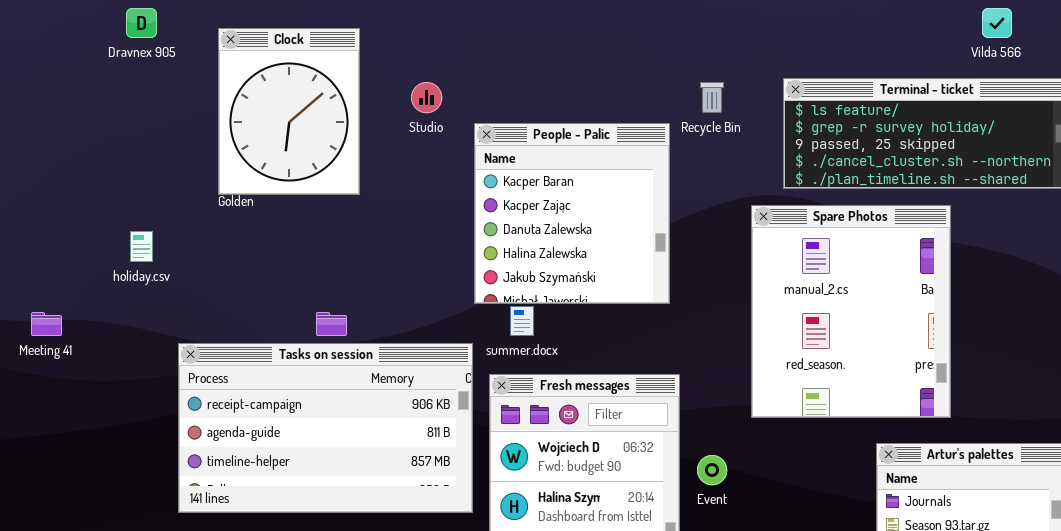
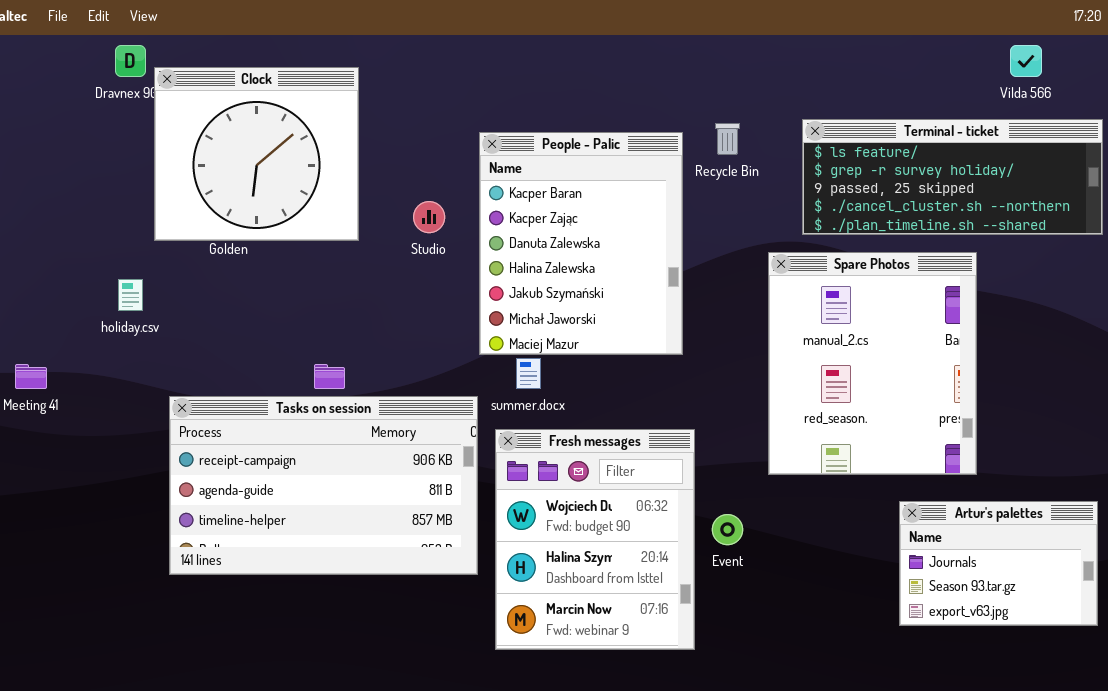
Clock: [218,28,360,195] -> [154,67,359,241], resized
Studio: [411,82,442,113] -> [413,201,445,233], moved
People - Palic: [474,123,670,304] -> [479,132,683,355], resized

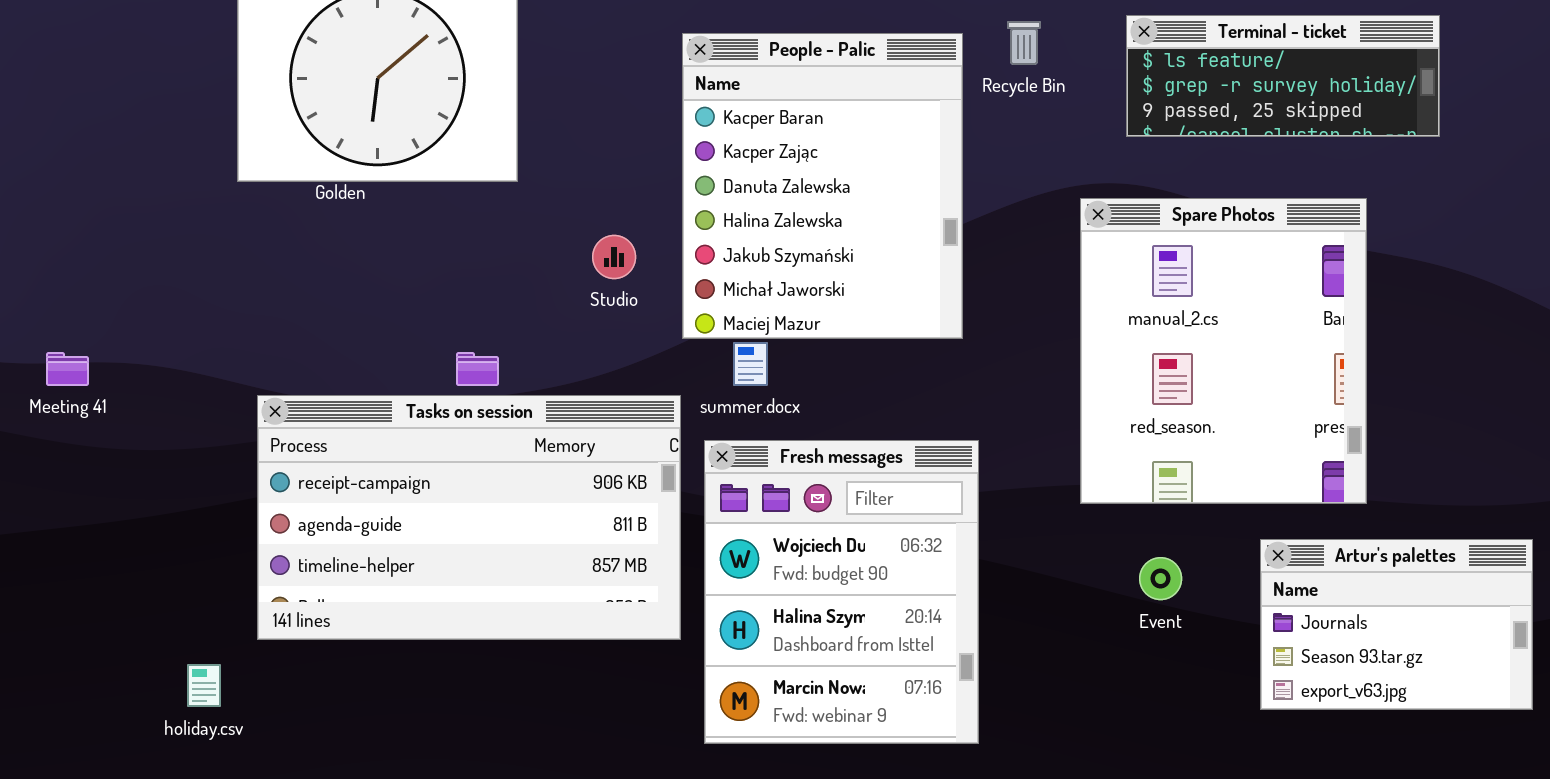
Terminal - ticket: [802,119,1103,235] -> [1126,15,1440,137], resized
Studio: [413,201,445,233] -> [592,235,636,279], moved
holiday.csv: [118,279,143,311] -> [187,664,221,707], moved
Event: [712,514,743,545] -> [1139,557,1182,600], moved

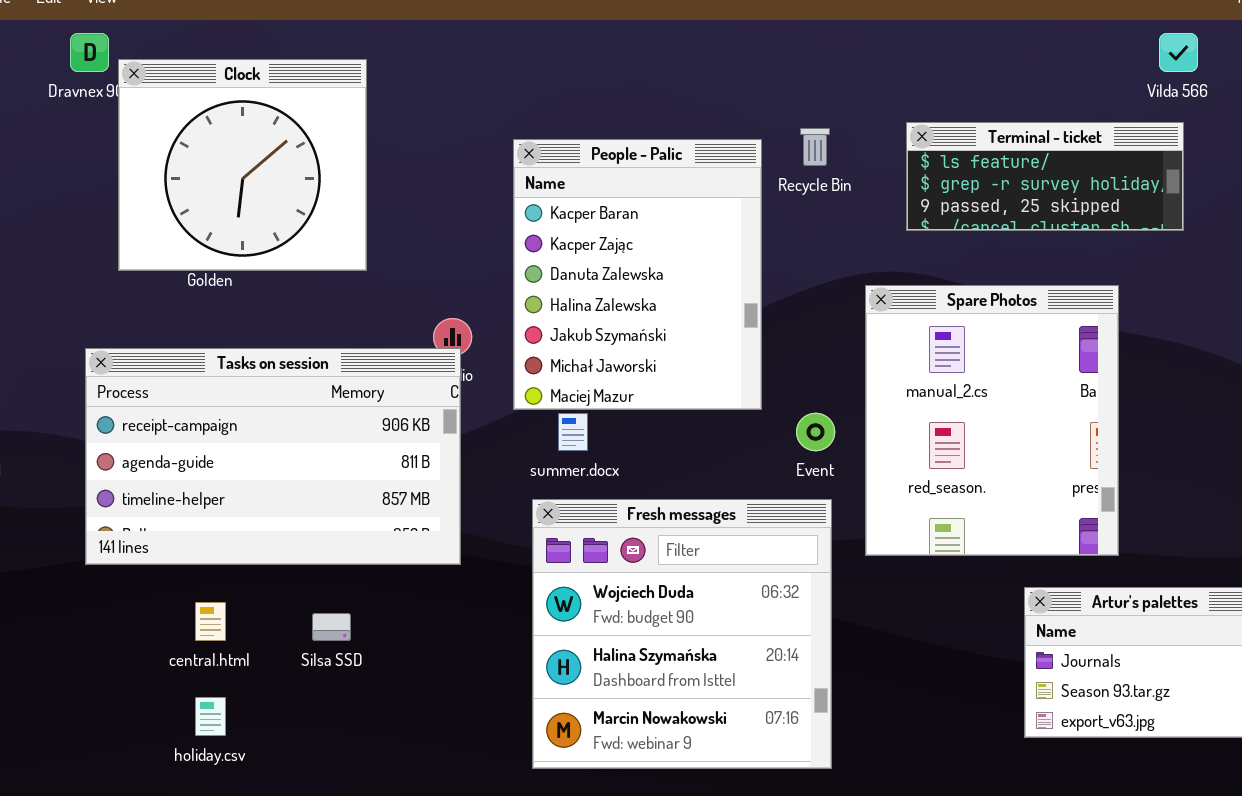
Tasks on session: [257,395,681,640] -> [85,348,461,565], moved
Fresh messages: [704,440,979,744] -> [532,499,832,769], resized
Event: [1139,557,1182,600] -> [796,413,835,451], moved
holiday.csv: [187,664,221,707] -> [195,697,226,736], moved

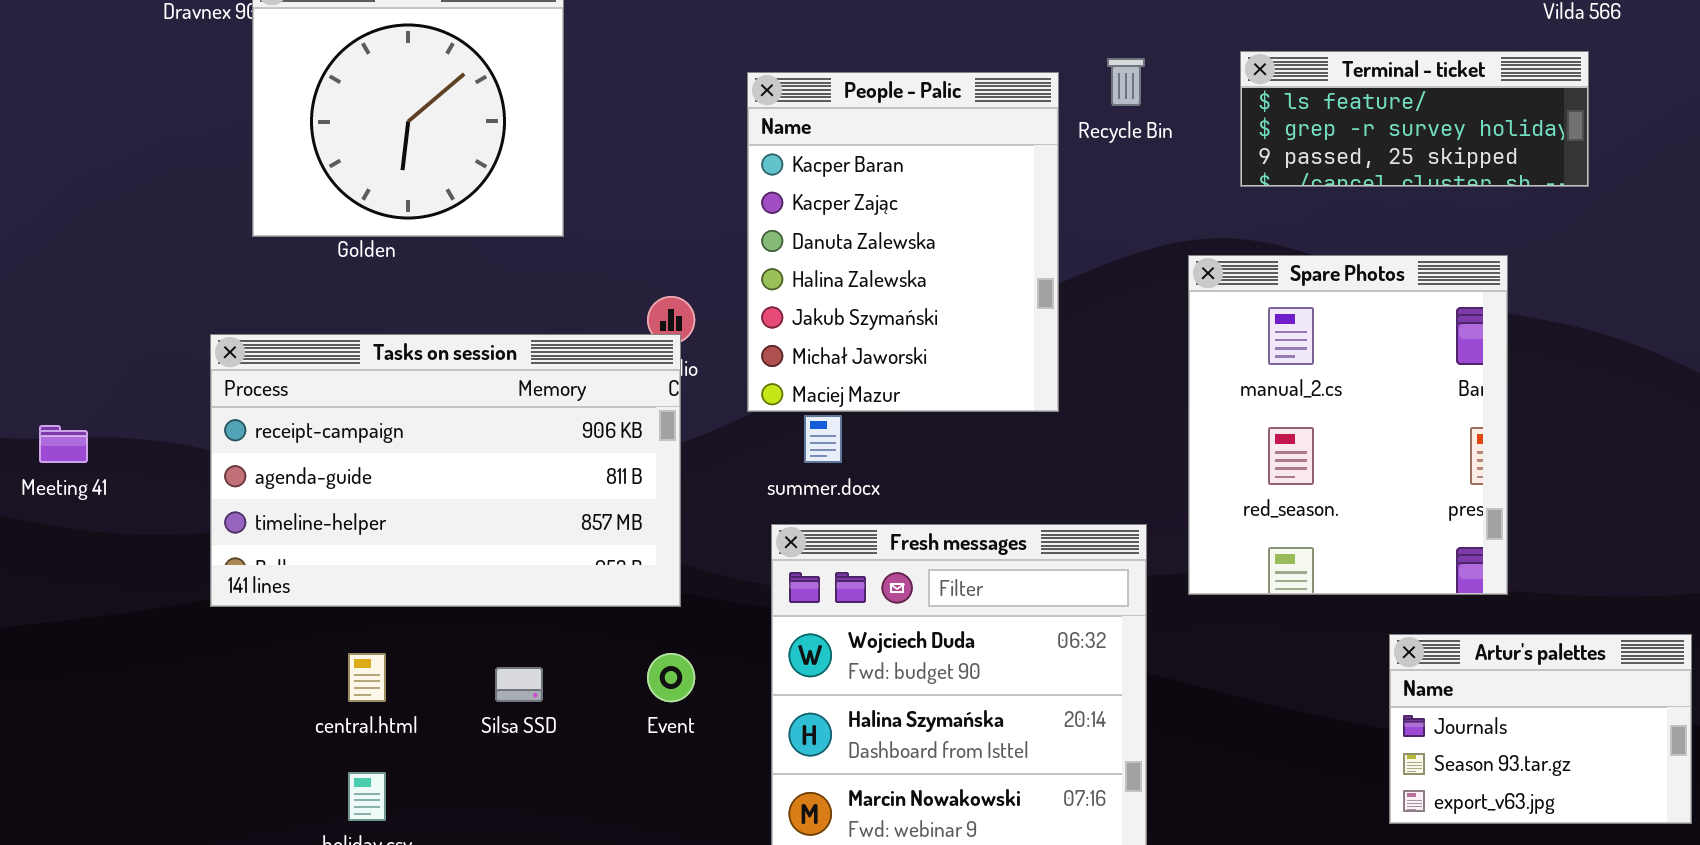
Event: [796,413,835,451] -> [647,653,695,702], moved

